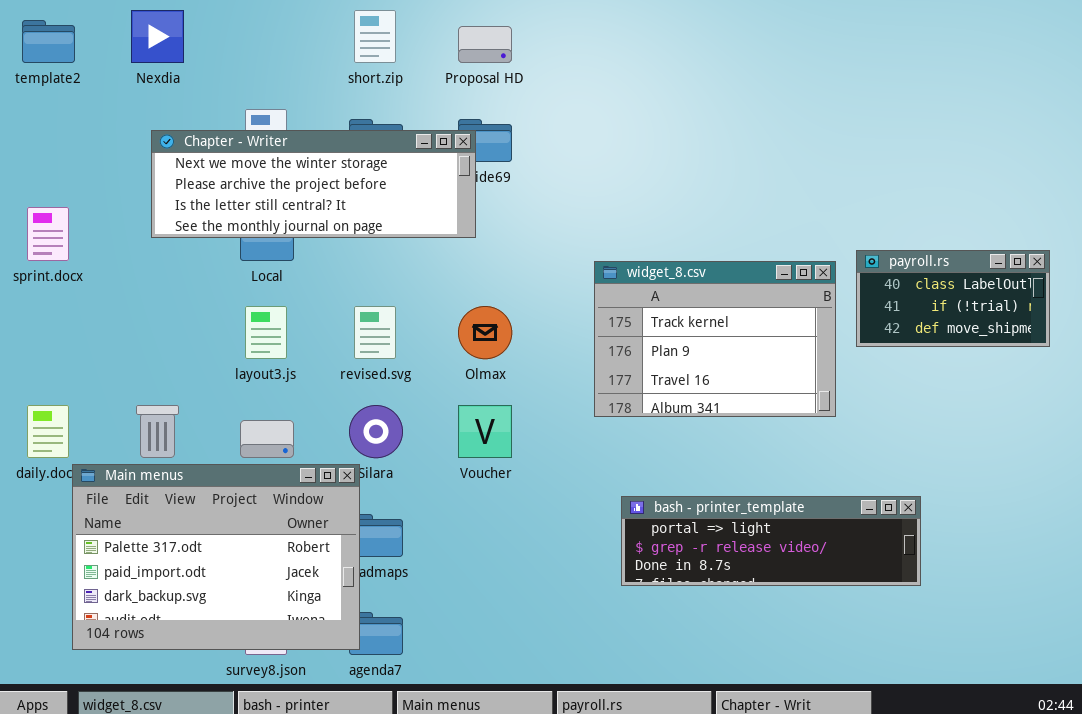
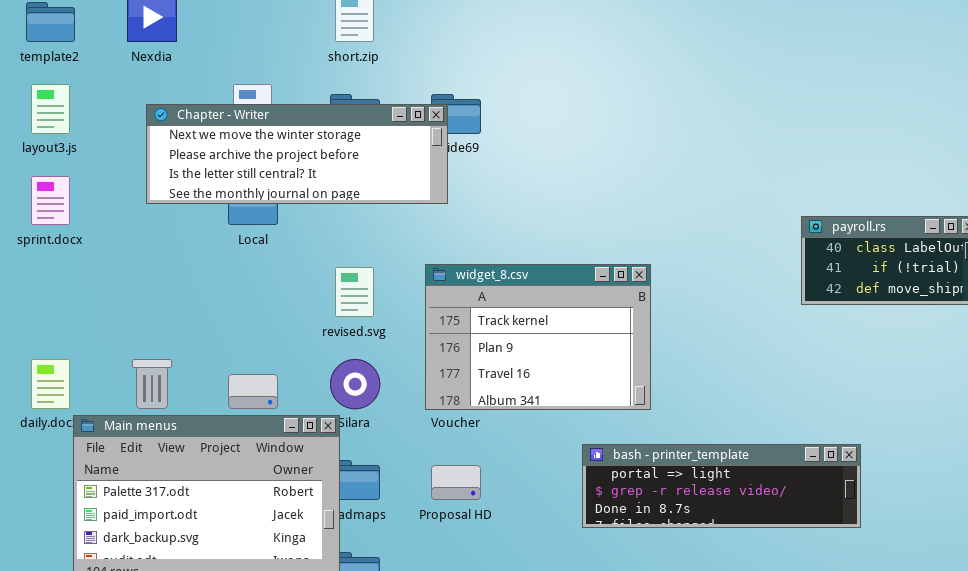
Proposal HD: [458,26,512,63] -> [431,465,481,500], moved
widget_8.csv: [594,261,836,417] -> [425,264,651,410], moved
layout3.js: [245,306,287,359] -> [31,84,70,134], moved

